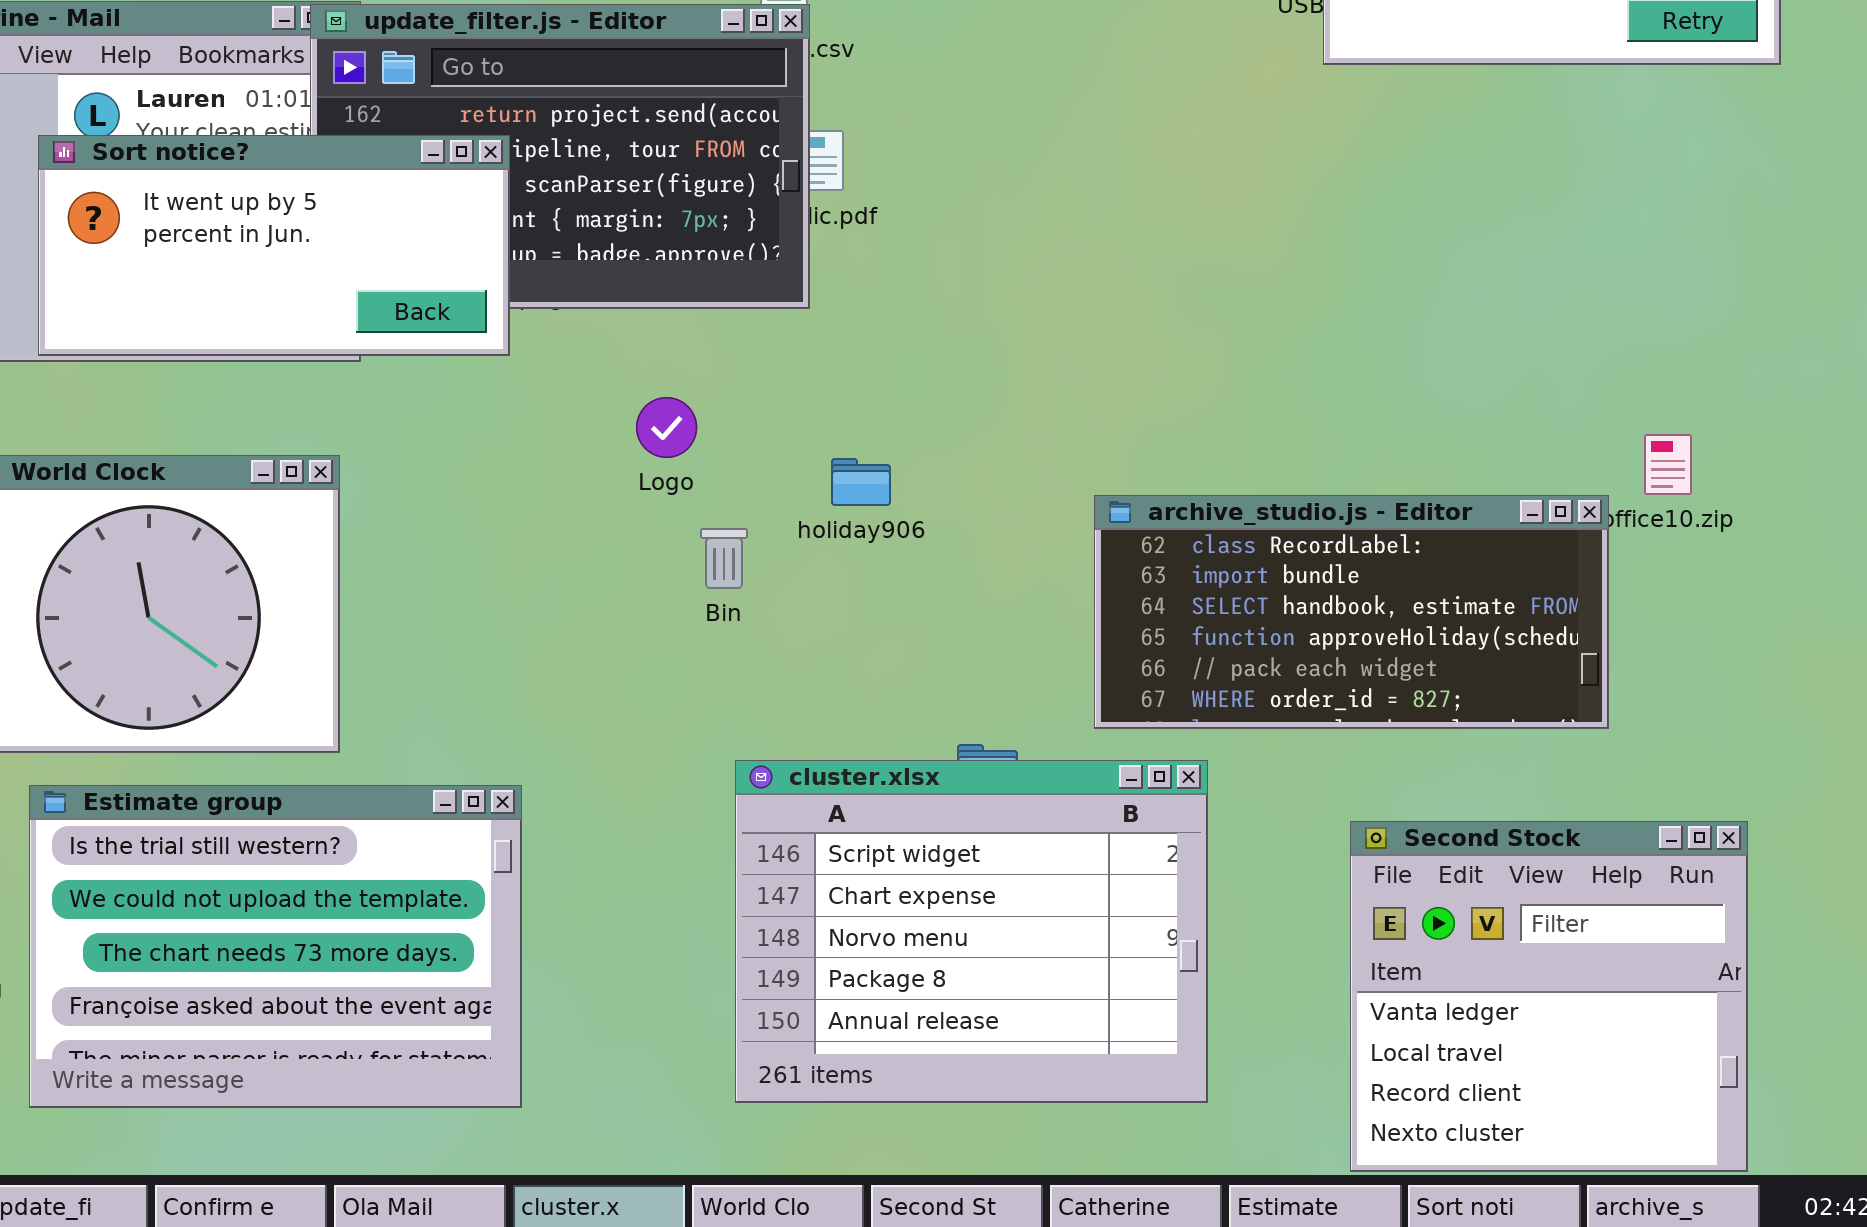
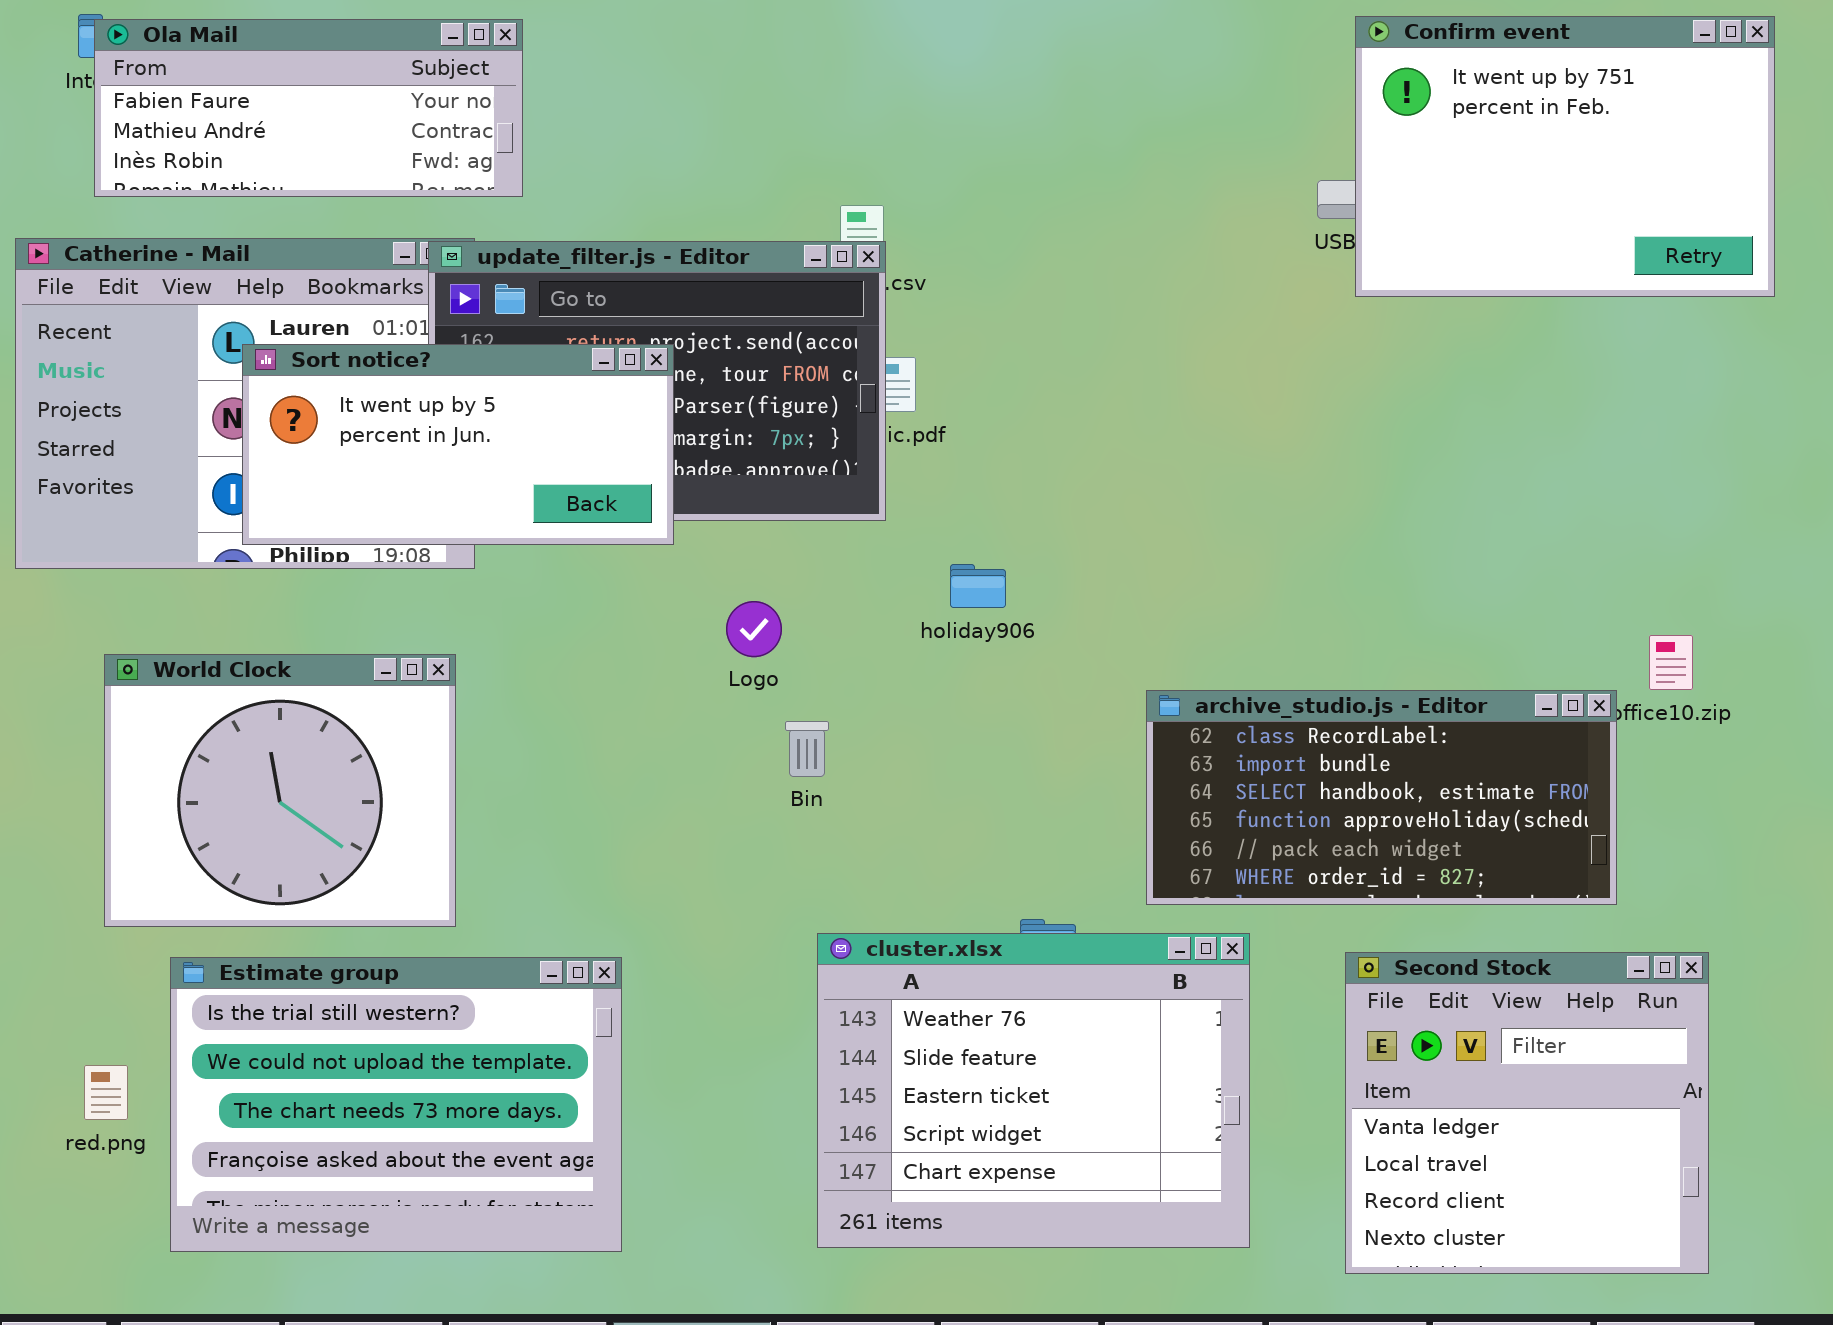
Sort notice?: [38,135,510,356] -> [242,344,674,545], moved
holiday906: [831,458,891,506] -> [950,564,1006,608], moved
cluster.xlsx: [735,760,1208,1103] -> [817,933,1250,1248], scrolled up 3 rows
Second Stock: [1350,821,1748,1172] -> [1345,952,1709,1274], moved

